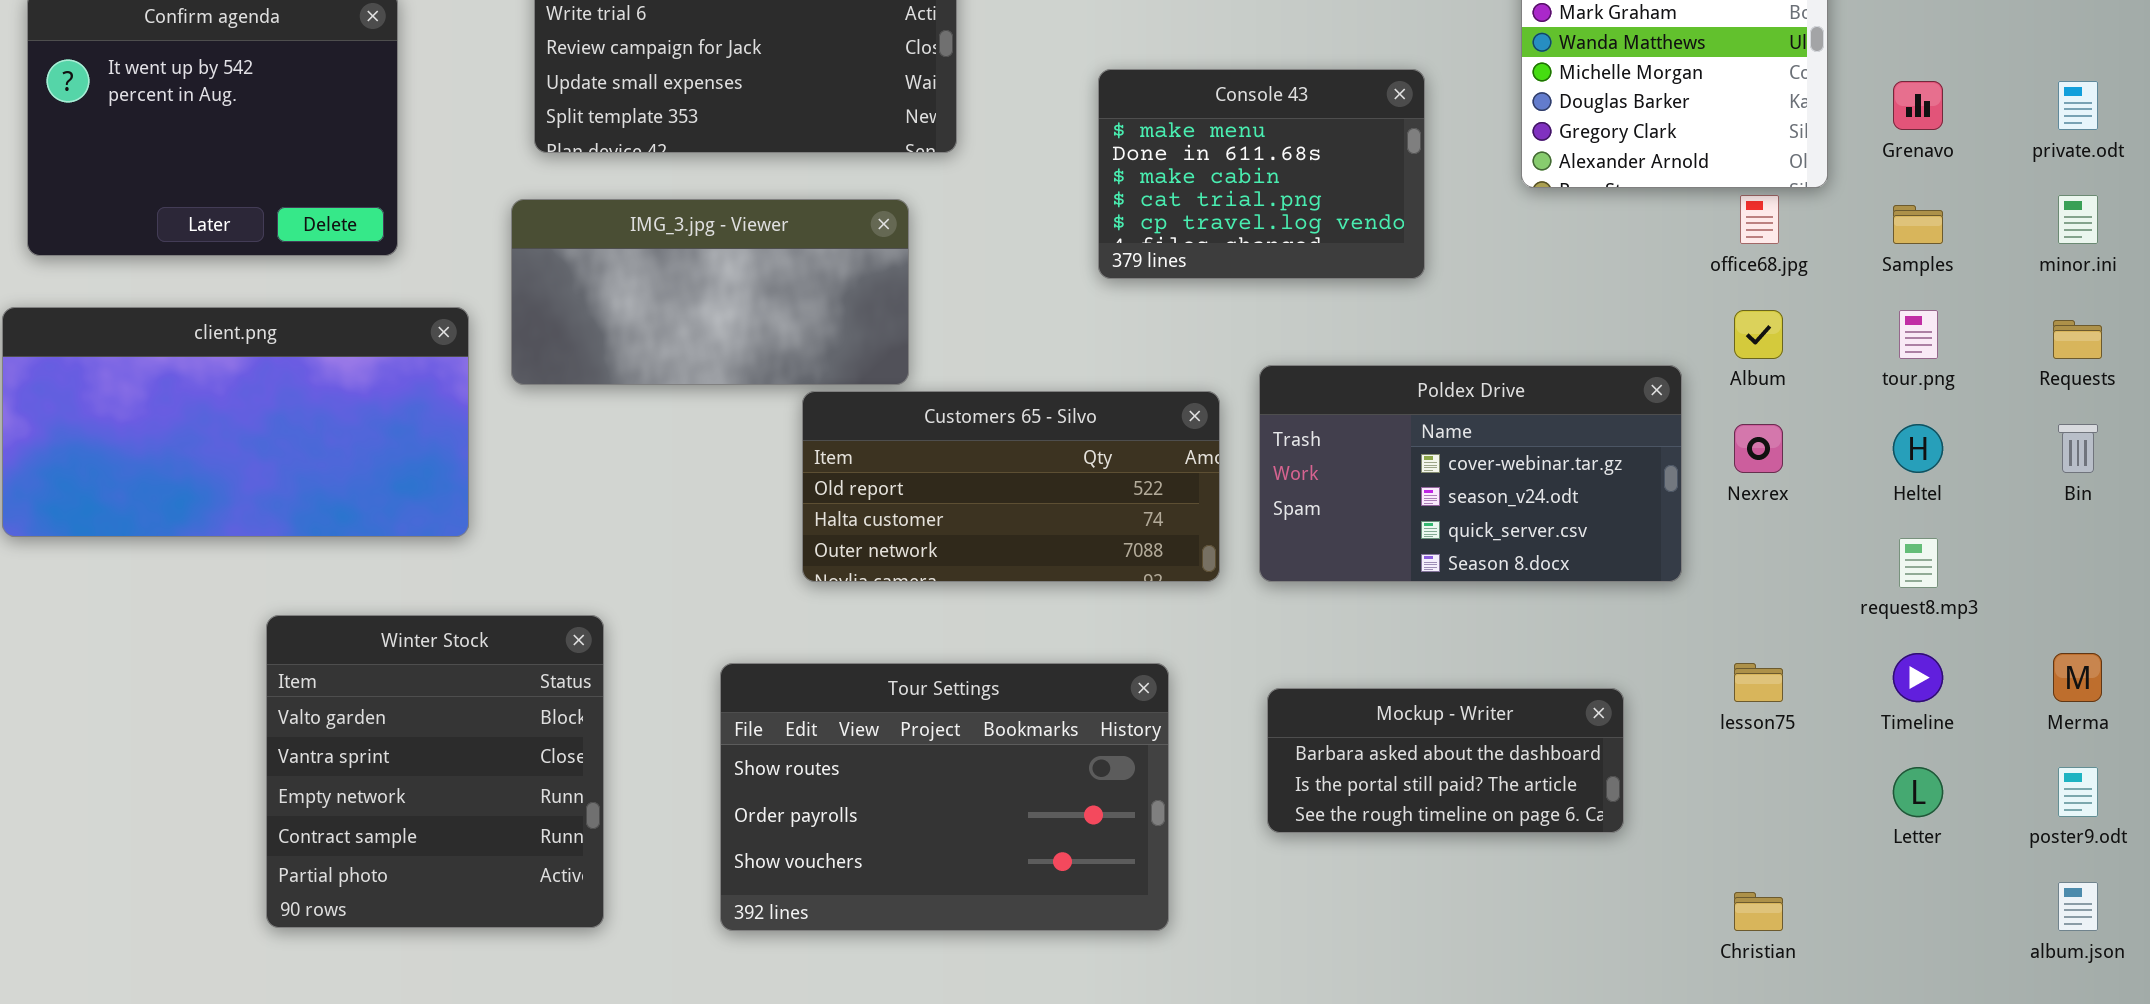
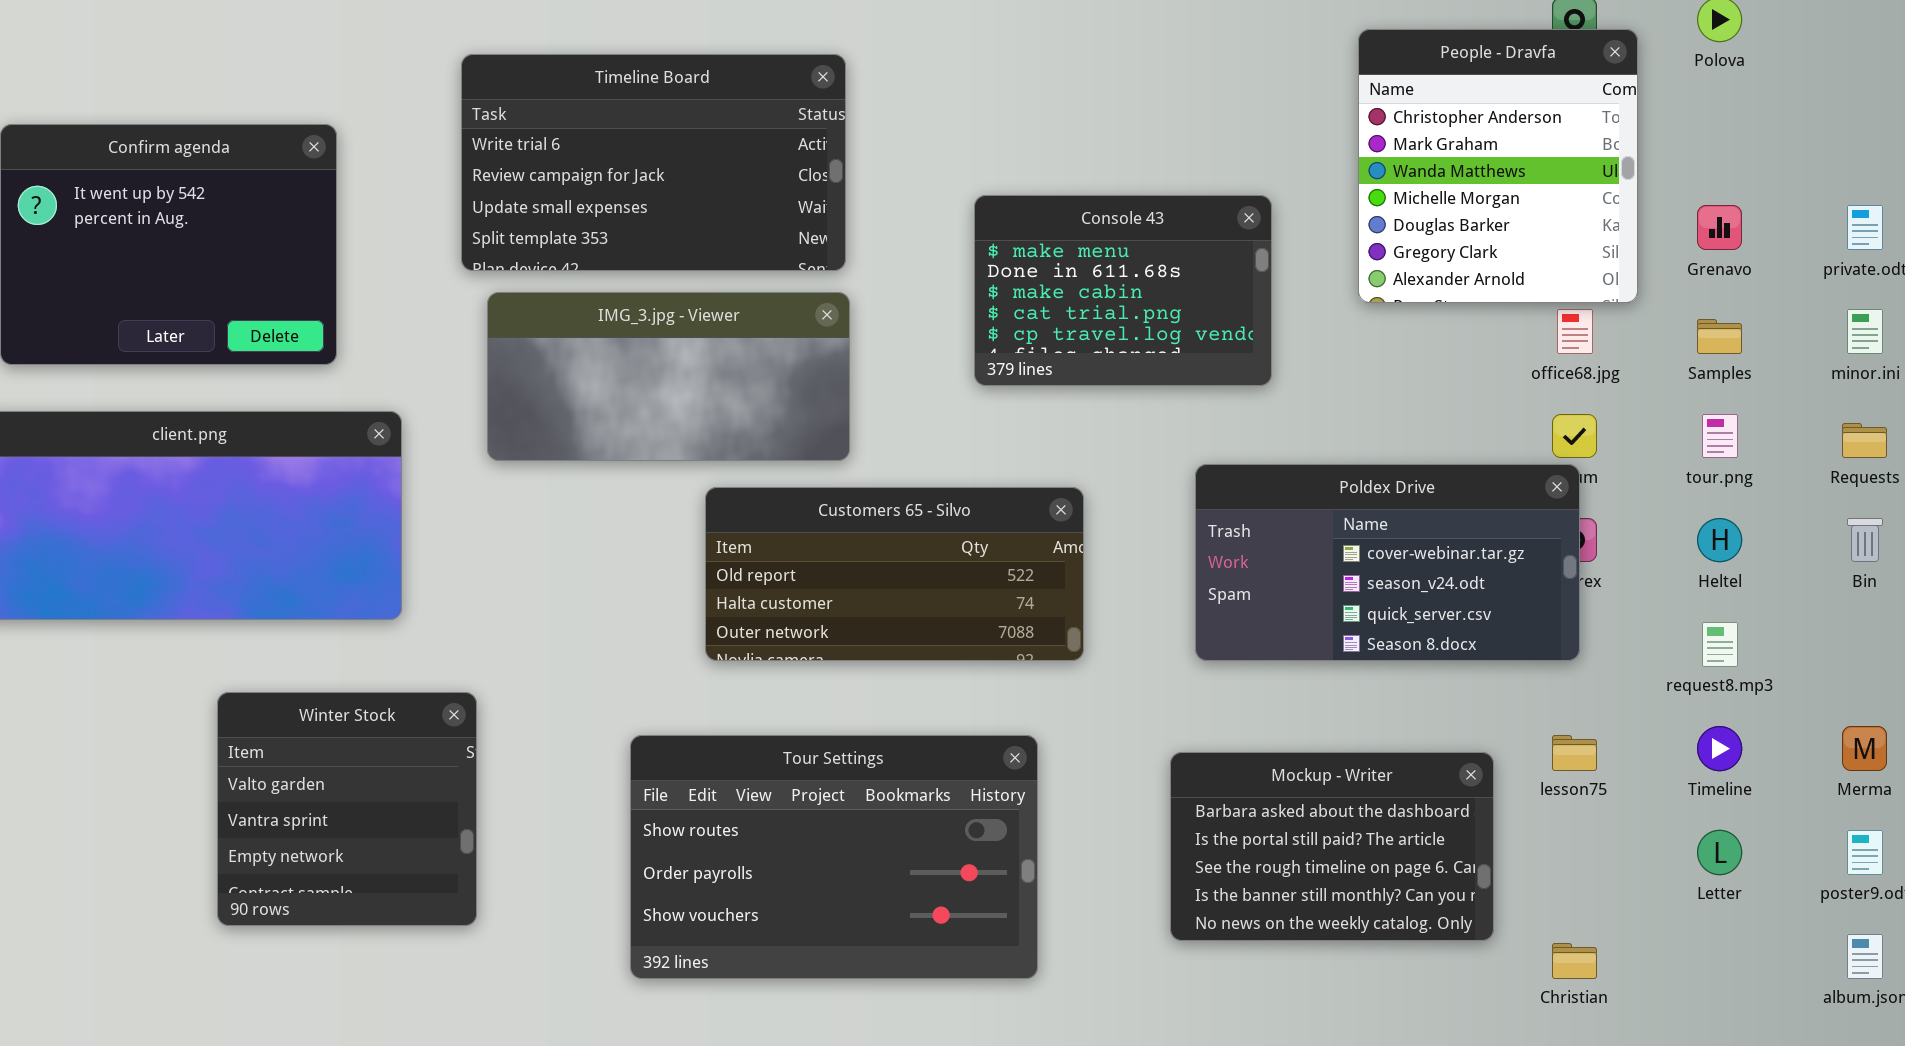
IMG_3.jpg - Viewer: [511,199,909,385] -> [487,292,850,461], moved
Poldex Drive: [1259,365,1682,582] -> [1195,464,1580,661], moved
Winter Stock: [266,615,604,928] -> [217,692,477,926], resized
Mockup - Writer: [1267,688,1624,833] -> [1170,752,1494,941], moved, resized

